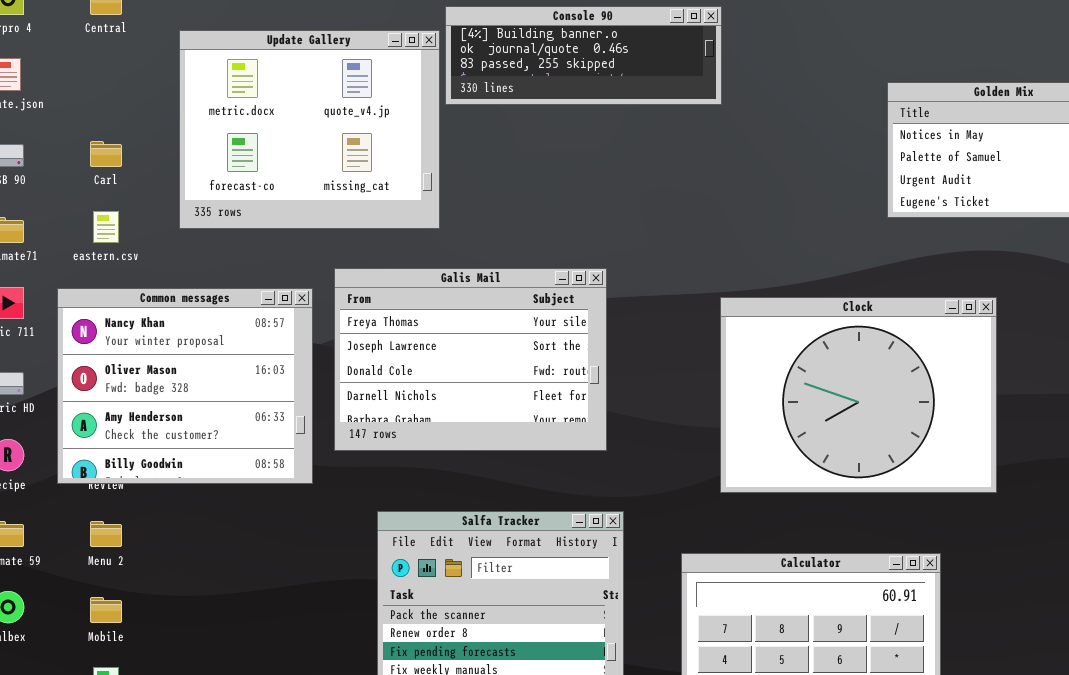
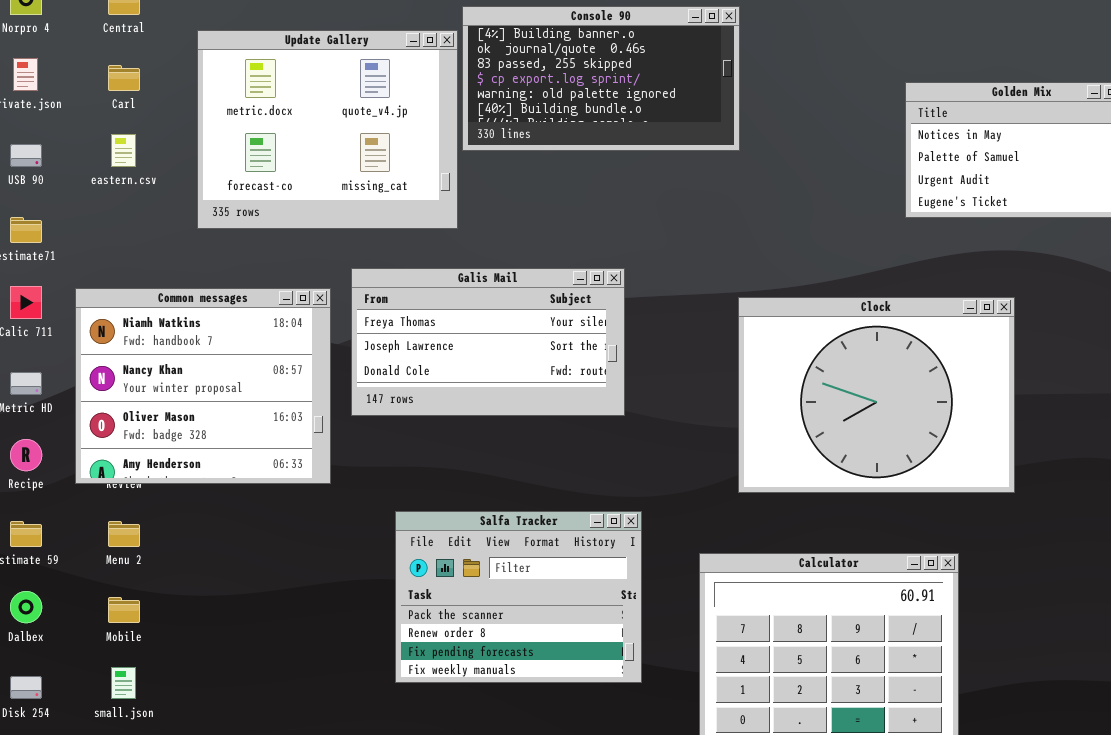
Console 90: [445,6,722,105] -> [462,6,740,151], resized
Carl: [90,141,122,167] -> [108,65,140,91], moved
eastern.csv: [93,211,119,243] -> [111,134,136,167], moved
Galis Mail: [334,268,607,451] -> [351,268,625,416], resized
Common messages: [57,288,313,484] -> [75,288,331,484], scrolled up 1 row

